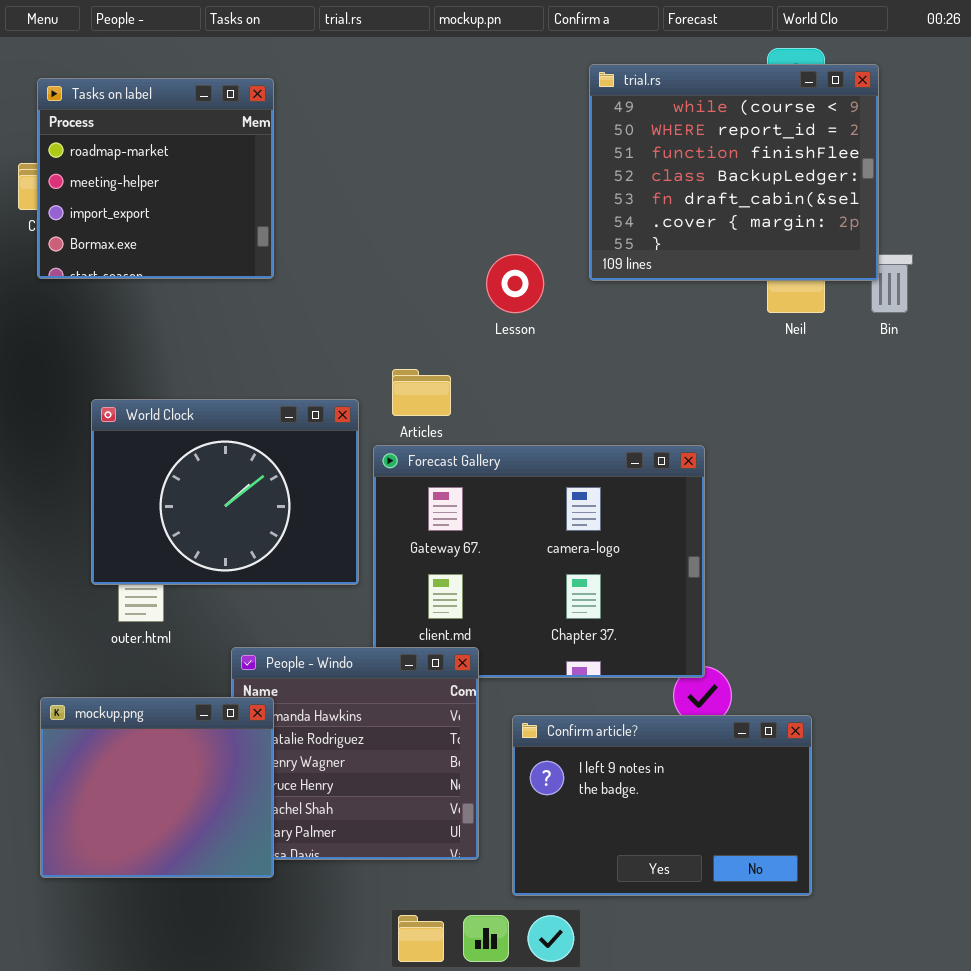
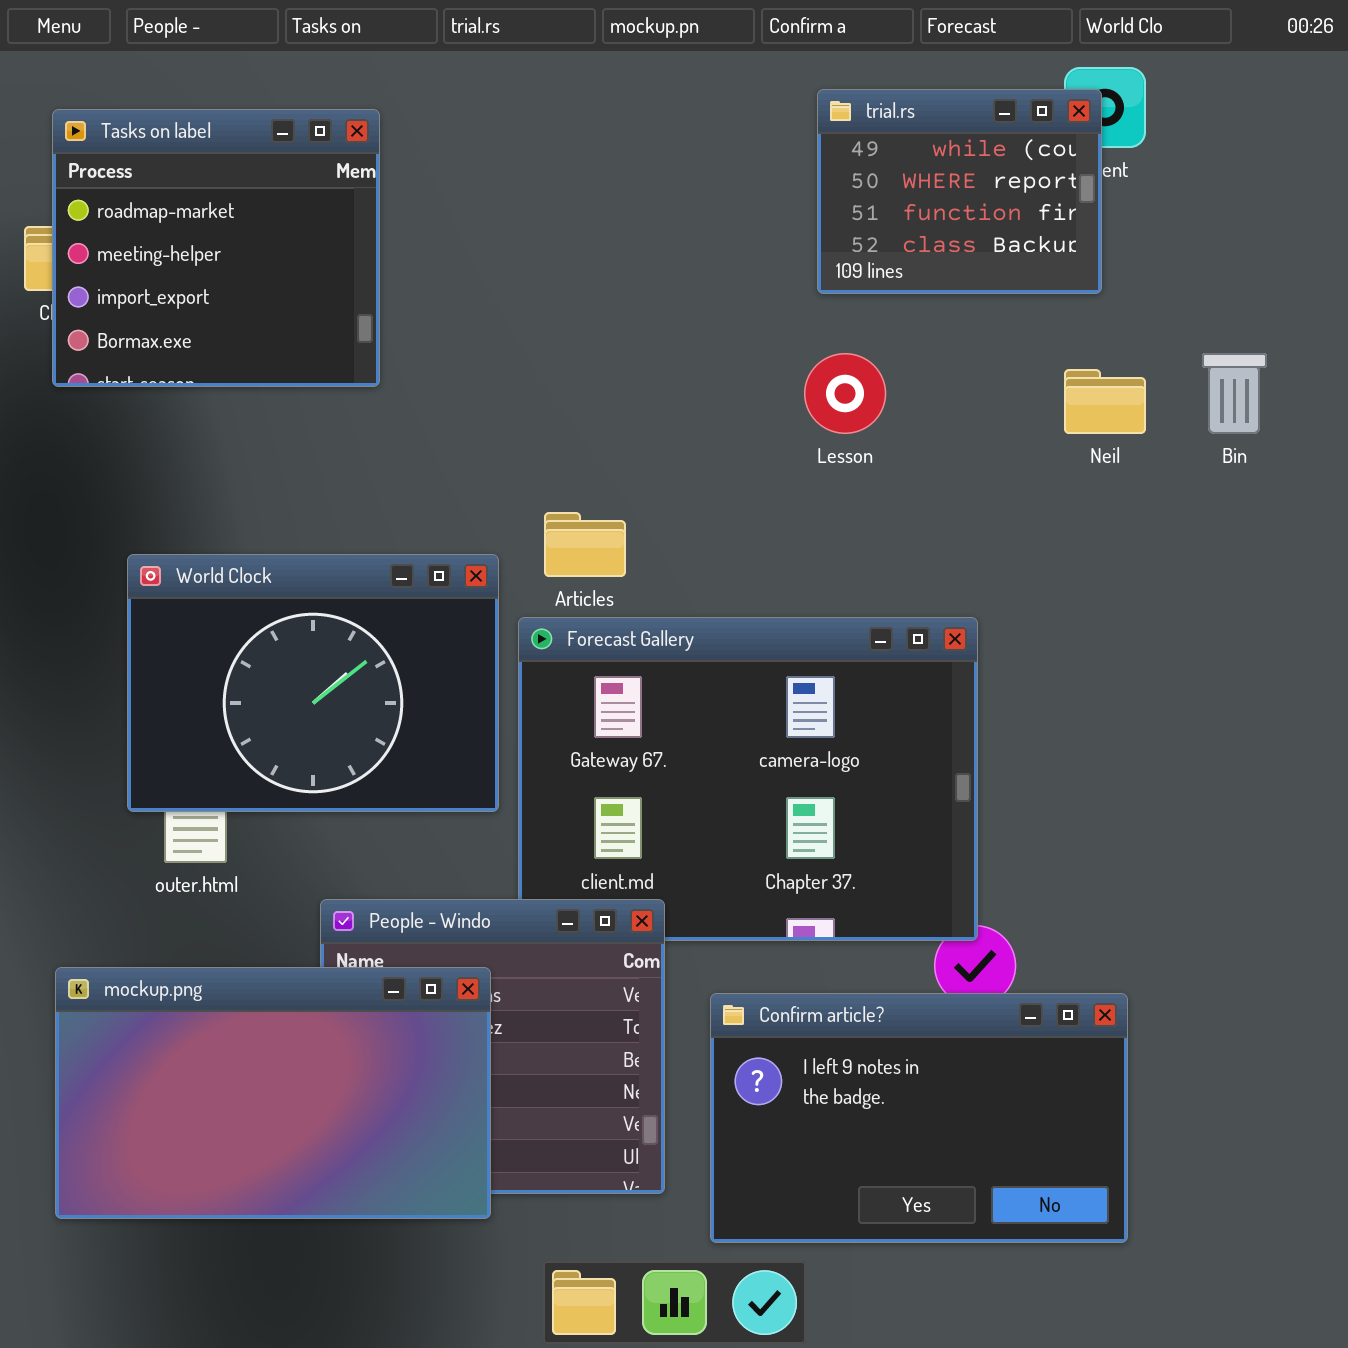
trial.rs: [589,64,879,281] -> [817,89,1102,294], resized
Lesson: [486,254,544,313] -> [804,353,886,434], moved
mockup.png: [40,697,274,878] -> [55,967,491,1219], resized

